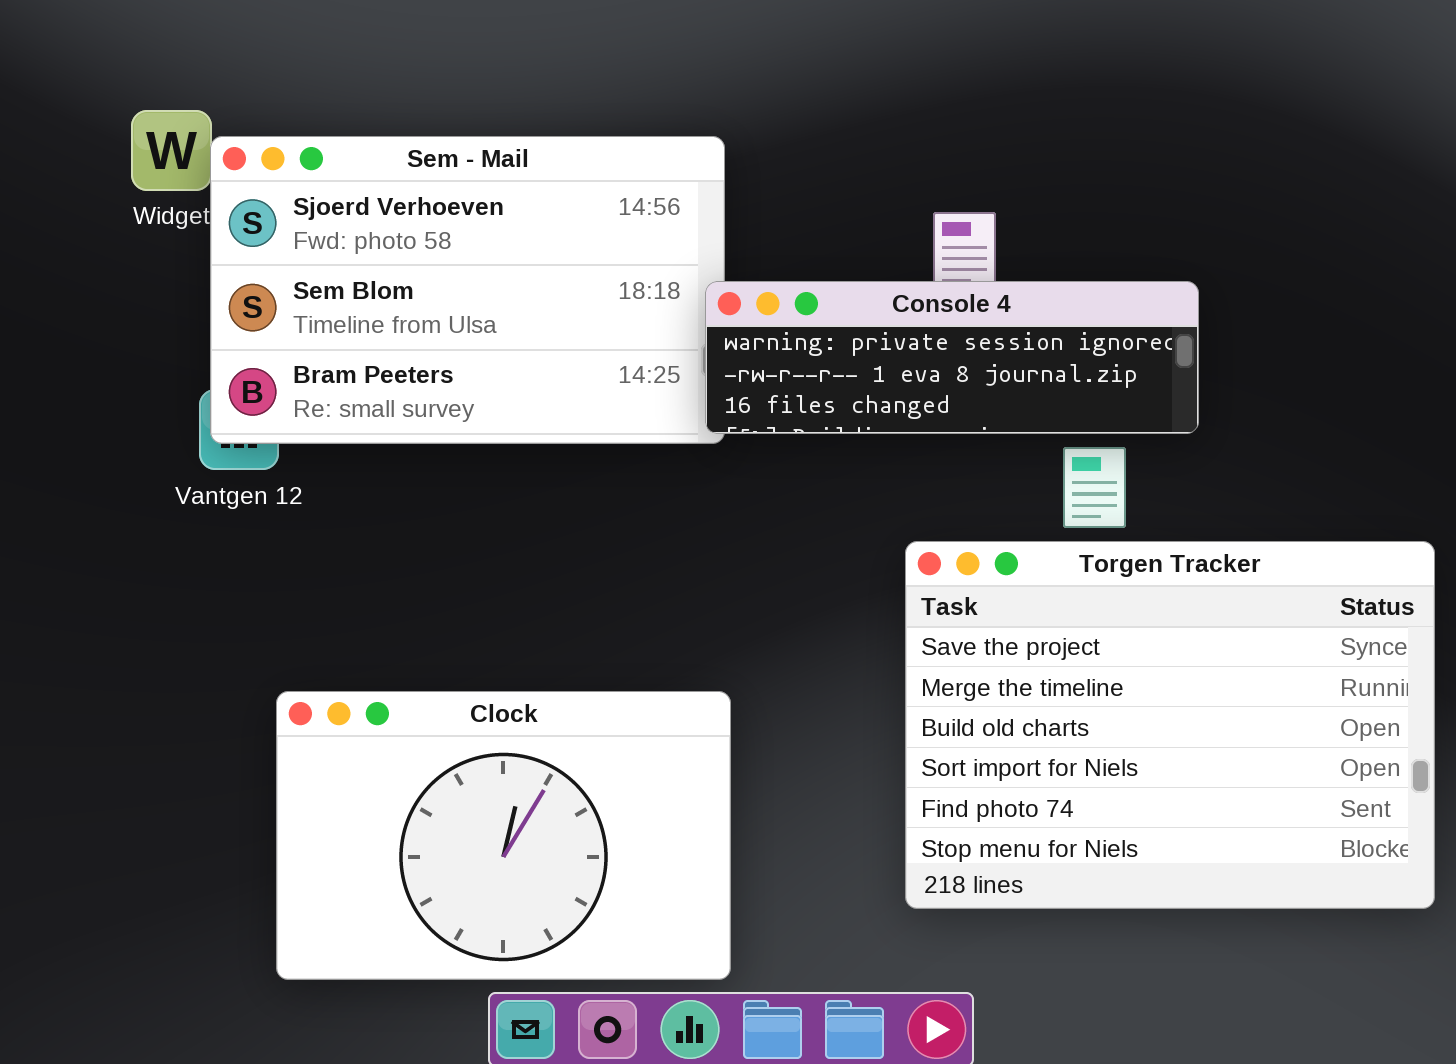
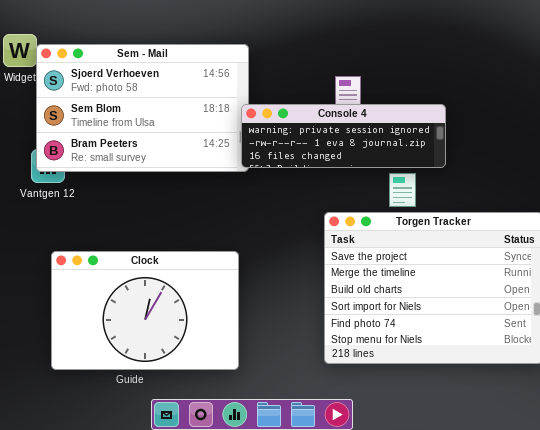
Clock: [276,691,731,980] -> [51,251,239,370], moved

